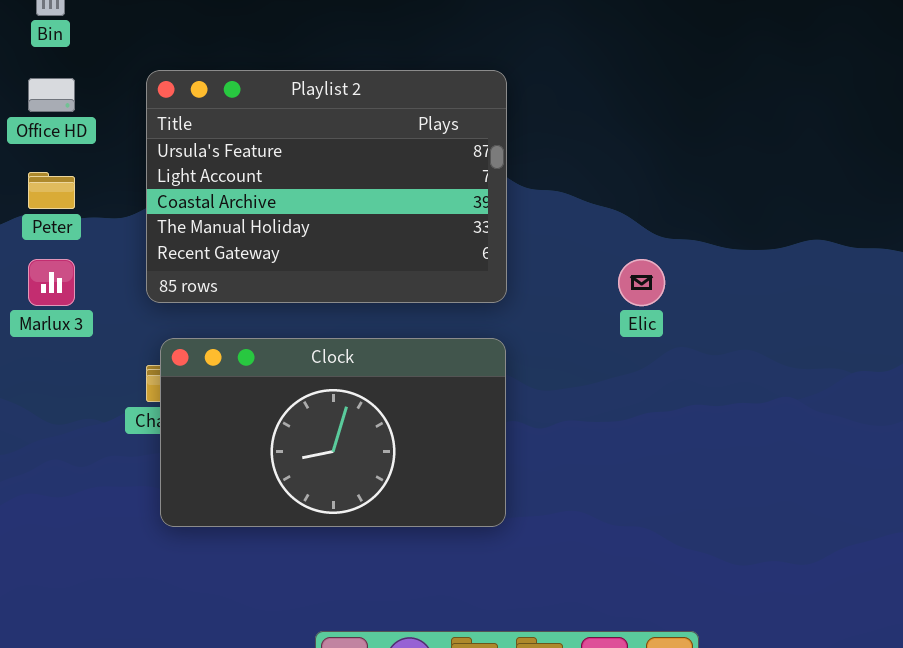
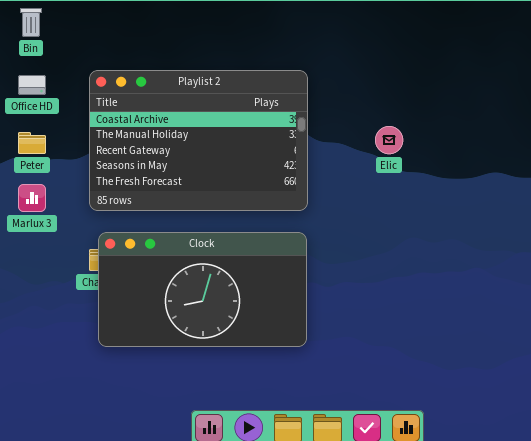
Playlist 2: [146,70,507,303] -> [89,70,308,211], scrolled down 2 rows
Elic: [618,259,665,306] -> [375,126,403,154], moved

